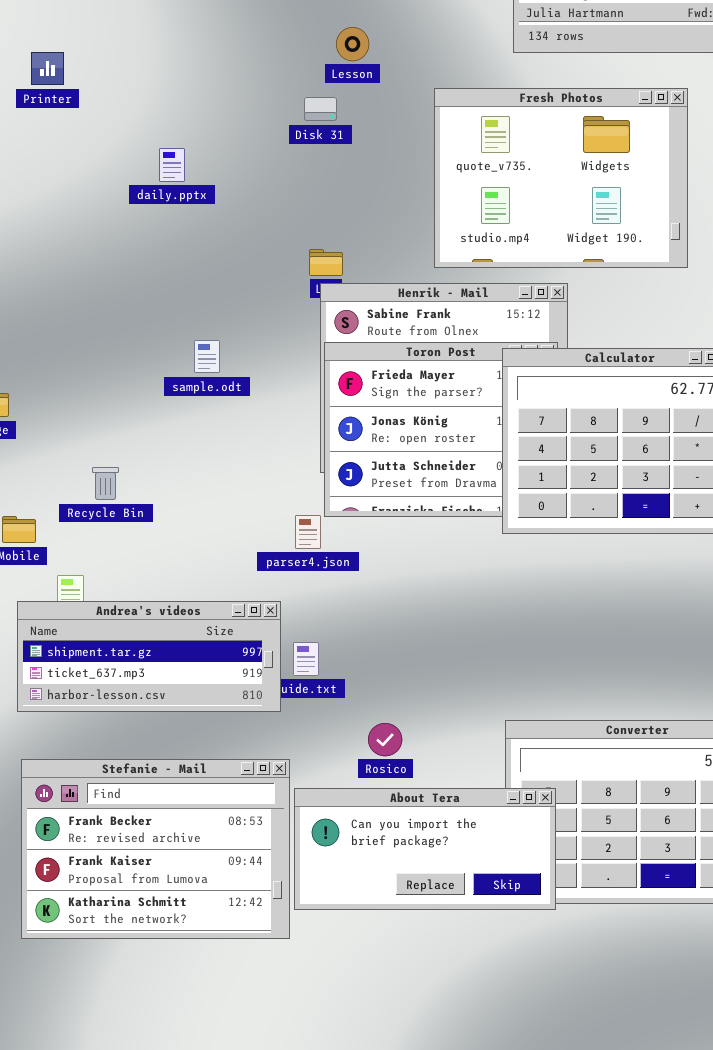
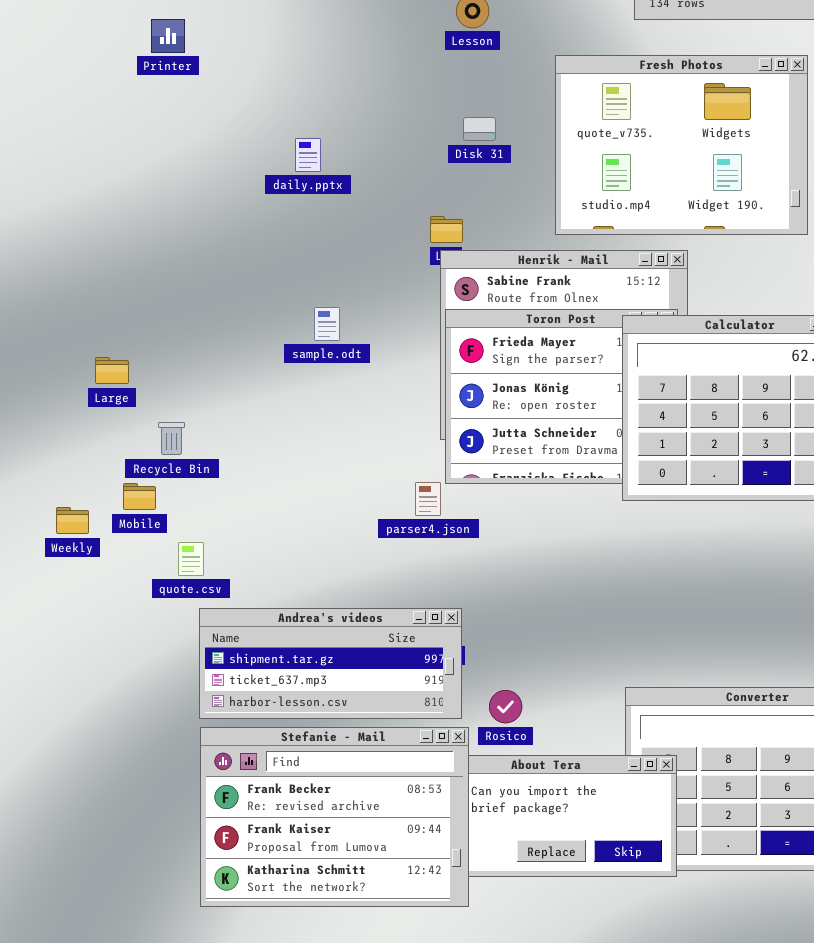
Disk 31: [304,97,337,121] -> [463,117,496,141], moved
daily.pptx: [159,148,185,182] -> [295,138,321,172], moved
Recycle Bin: [92,467,119,500] -> [158,422,185,455], moved
Andrea's videos: [17,601,281,712] -> [199,608,462,719], moved
Stefanie - Mail: [21,759,290,939] -> [200,727,469,907], moved

